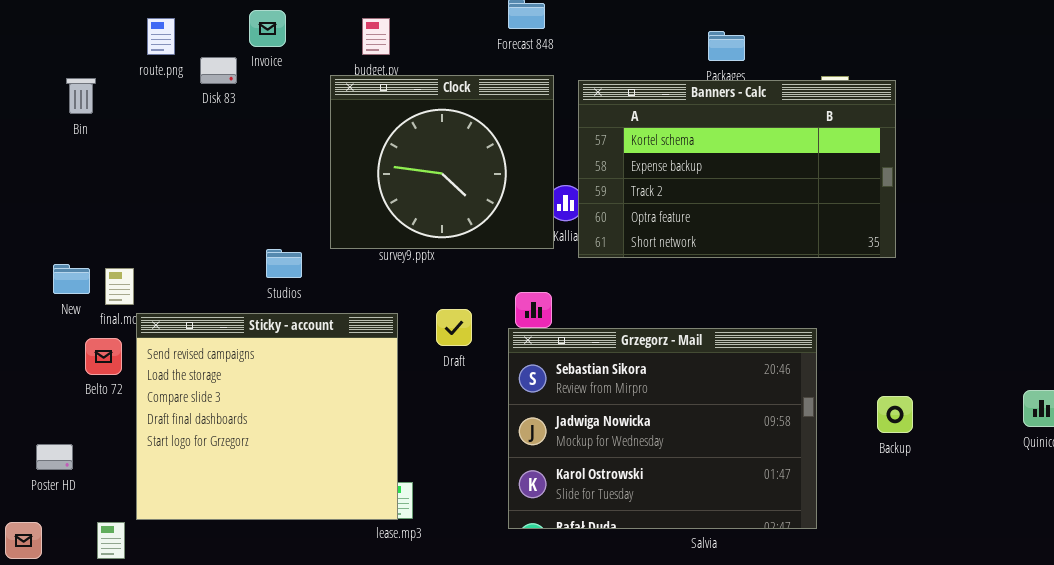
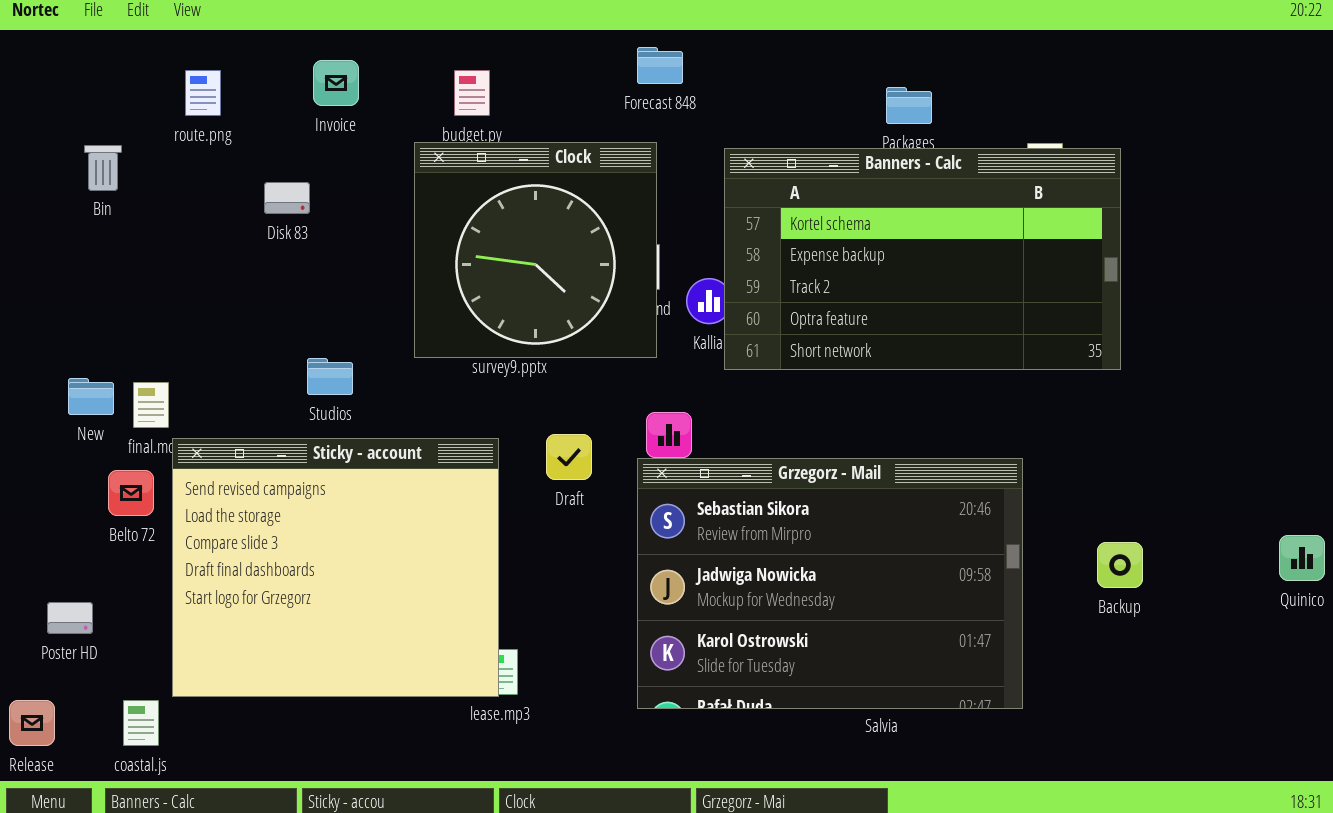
Disk 83: [200,57,237,84] -> [264,182,310,214], moved
Clock: [330,75,554,249] -> [414,142,657,358], resized
Studios: [266,249,302,278] -> [307,358,353,395], moved

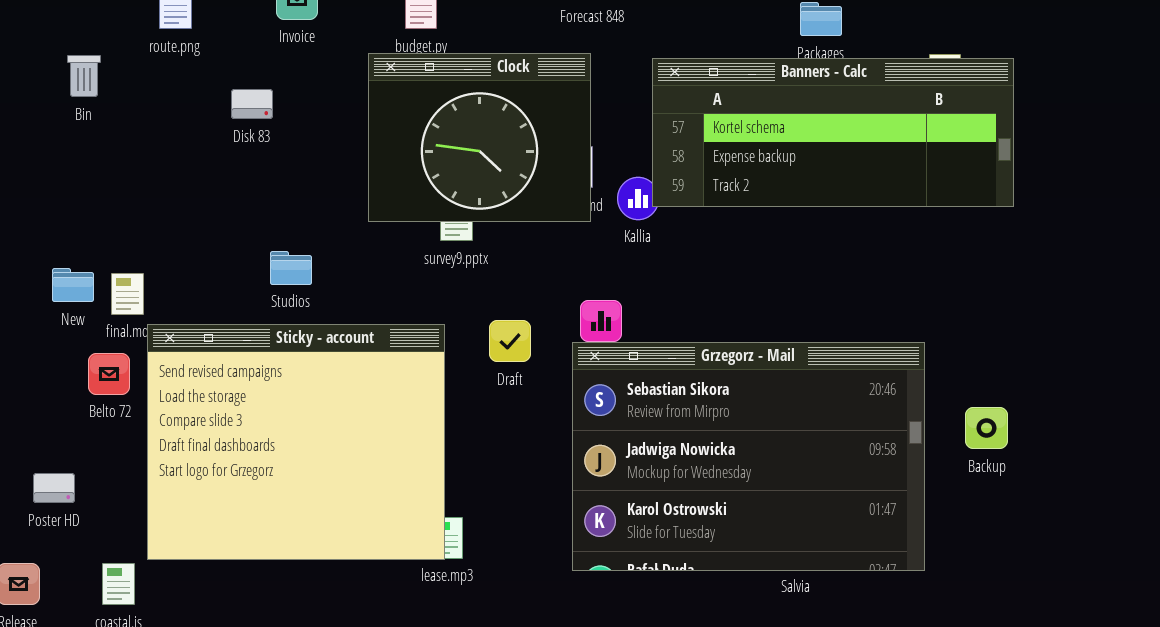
Clock: [414,142,657,358] -> [368,53,591,222], resized
Banners - Calc: [724,148,1121,370] -> [652,58,1014,207], resized
Backup: [1097,542,1143,588] -> [965,407,1008,449], moved

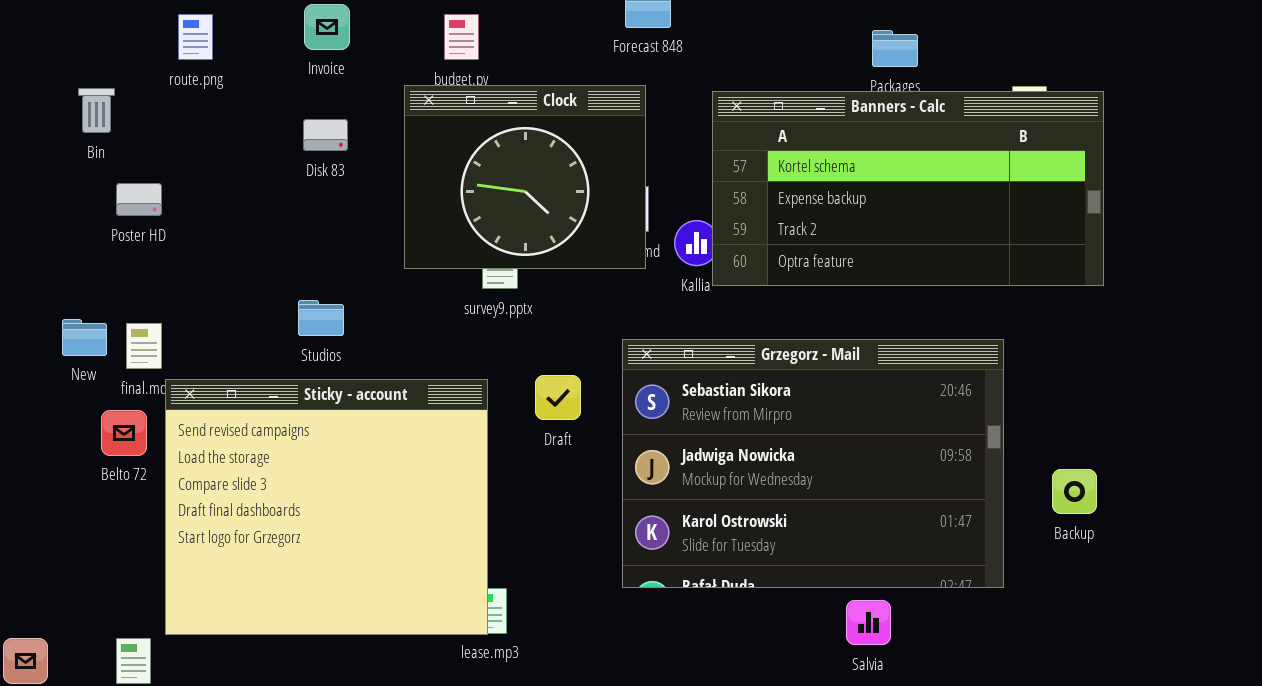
Banners - Calc: [652,58,1014,207] -> [712,91,1104,286], resized
Disk 83: [231,89,273,119] -> [303,119,348,151], moved
Grzegorz - Mail: [572,342,925,571] -> [622,339,1004,588], moved
Poster HD: [33,473,75,503] -> [116,183,162,216], moved

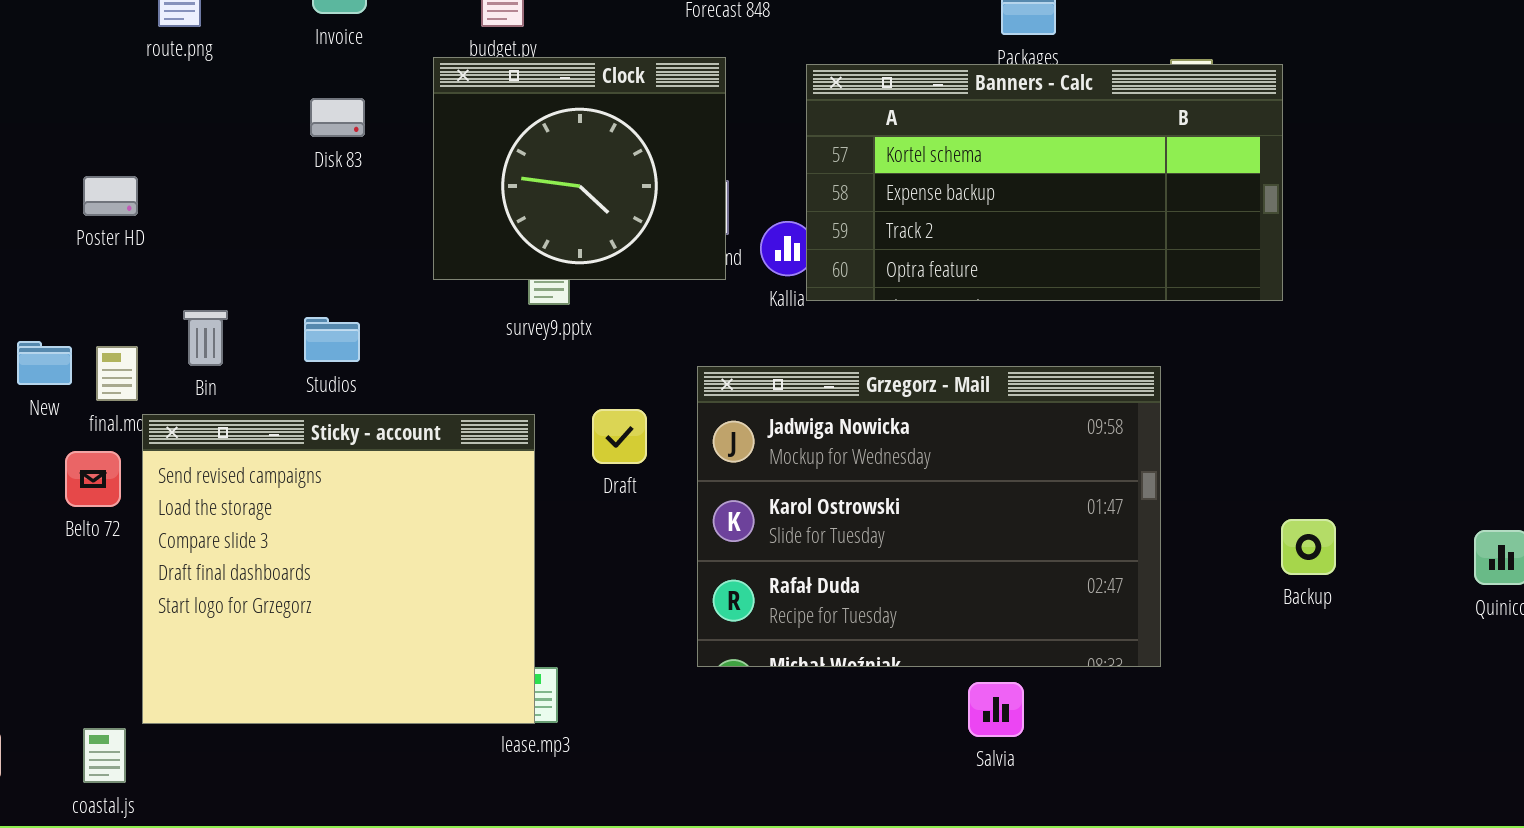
Bin: [78,88,115,133] -> [183,310,228,366], moved
Grzegorz - Mail: [622,339,1004,588] -> [697,366,1161,667], scrolled down 1 row
Backup: [1052,469,1097,514] -> [1281,519,1336,575], moved

